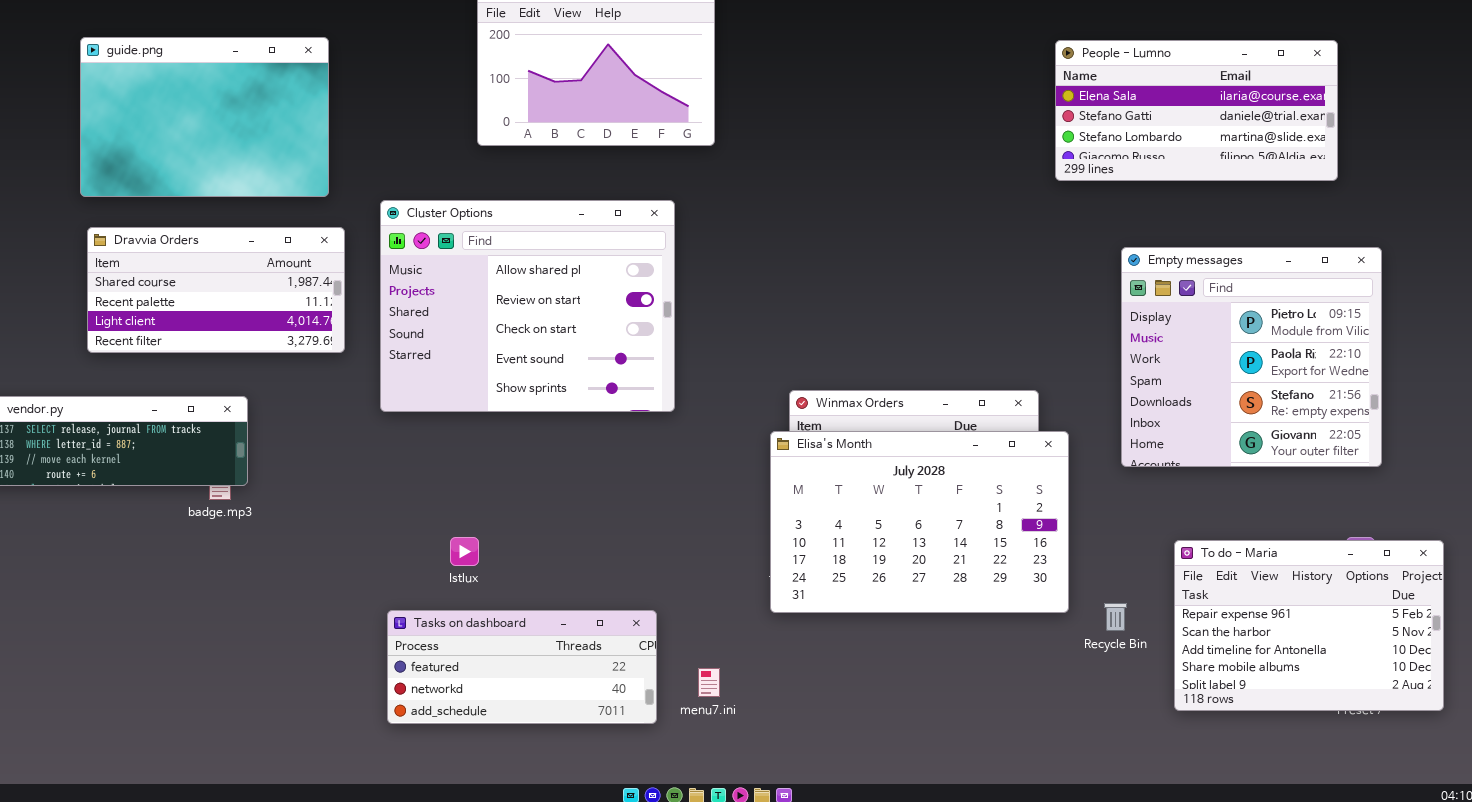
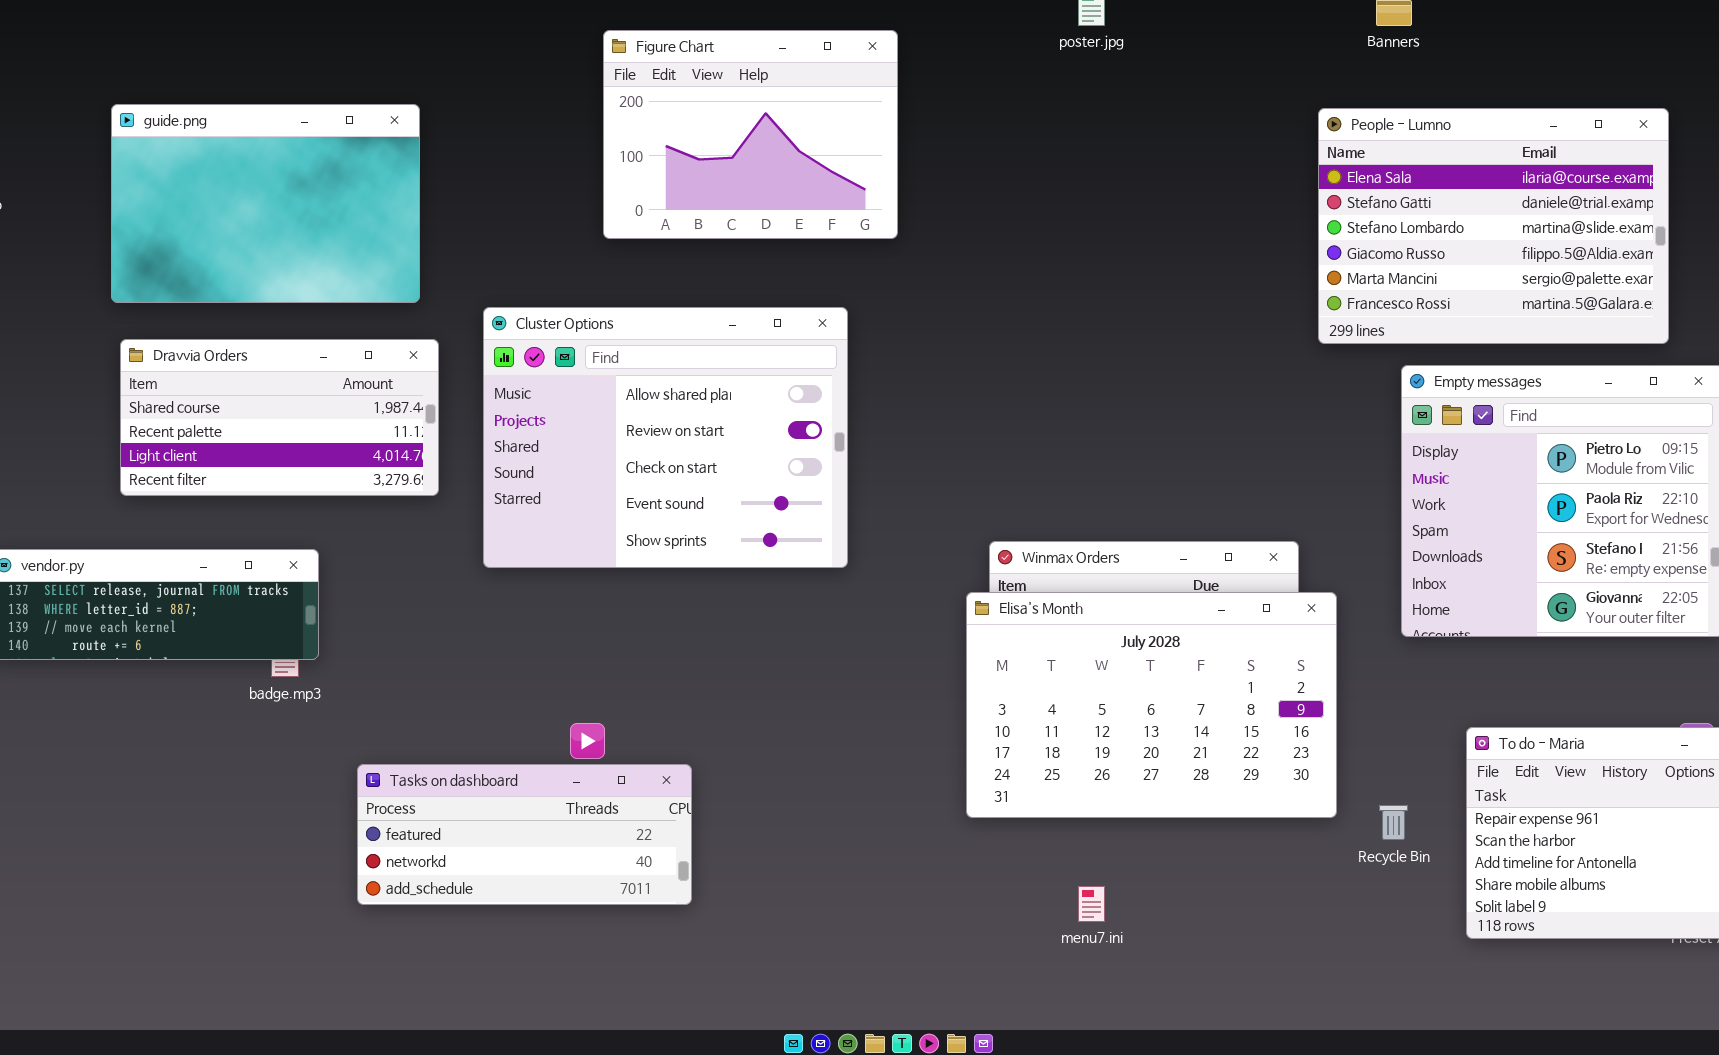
People - Lumno: [1055,40,1338,181] -> [1318,108,1669,344], resized
Tasks on dashboard: [387,610,657,724] -> [357,764,692,905], moved
menu7.ini: [698,668,720,697] -> [1078,886,1105,922], moved

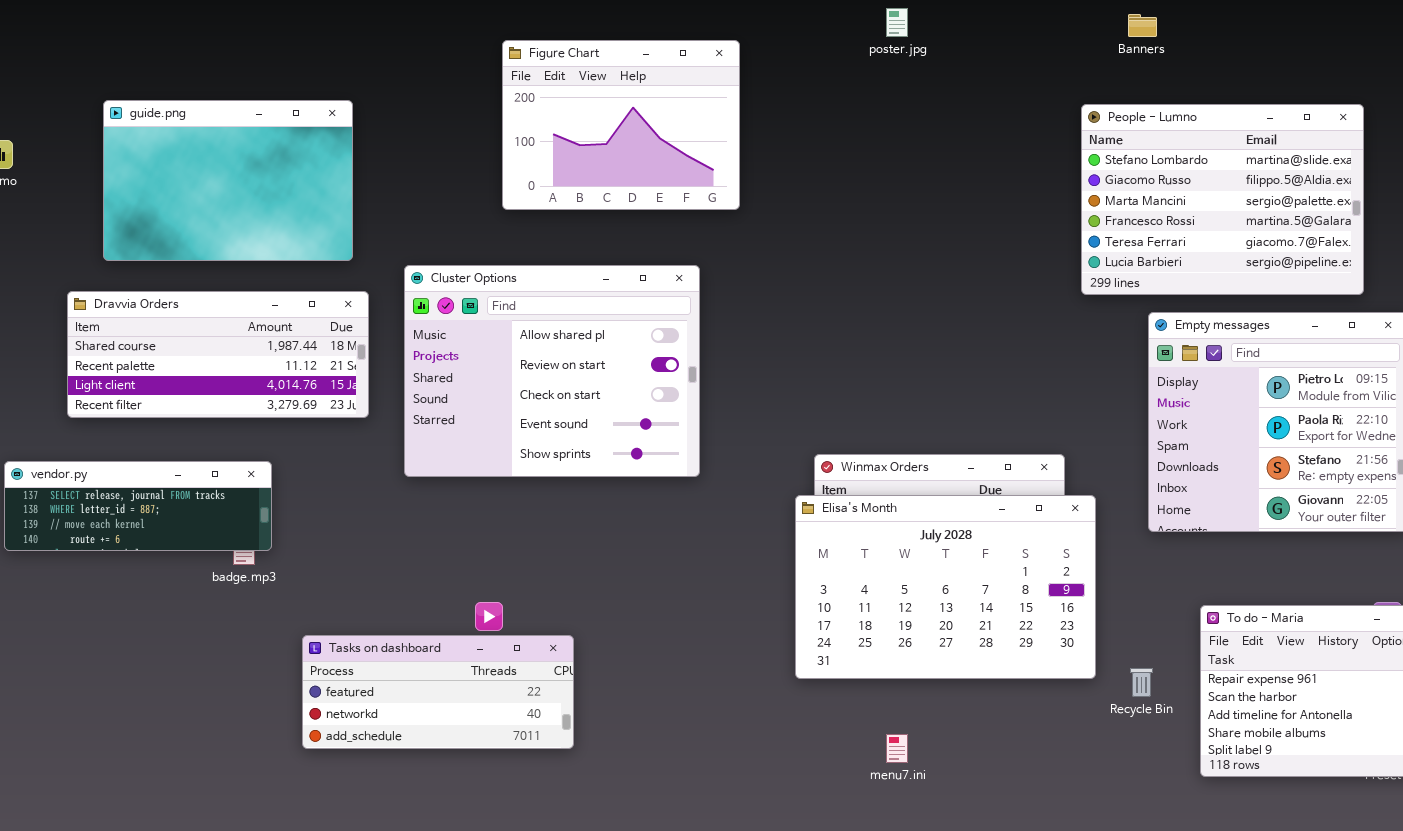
People - Lumno: [1318,108,1669,344] -> [1081,104,1364,295], scrolled down 2 rows
Dravvia Orders: [120,339,439,496] -> [67,291,369,418], resized

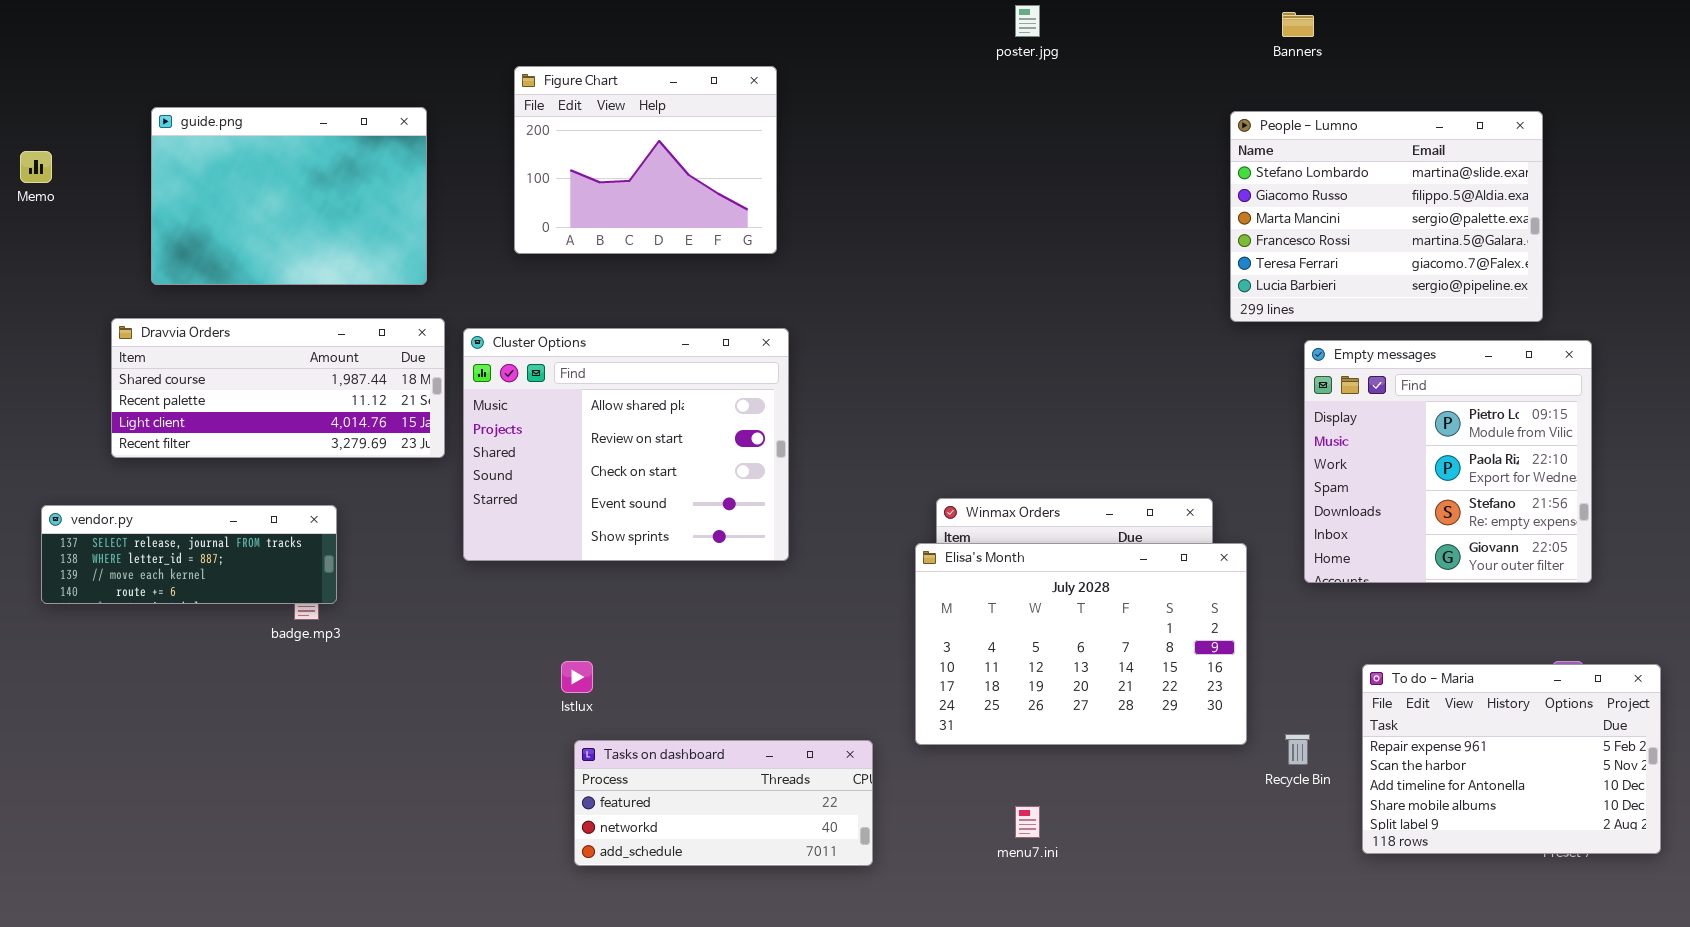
Figure Chart: [502,40,740,210] -> [514,66,777,254], moved
Cluster Options: [404,265,700,477] -> [463,328,789,561], moved
Tasks on dashboard: [302,635,574,749] -> [574,740,873,866], moved

